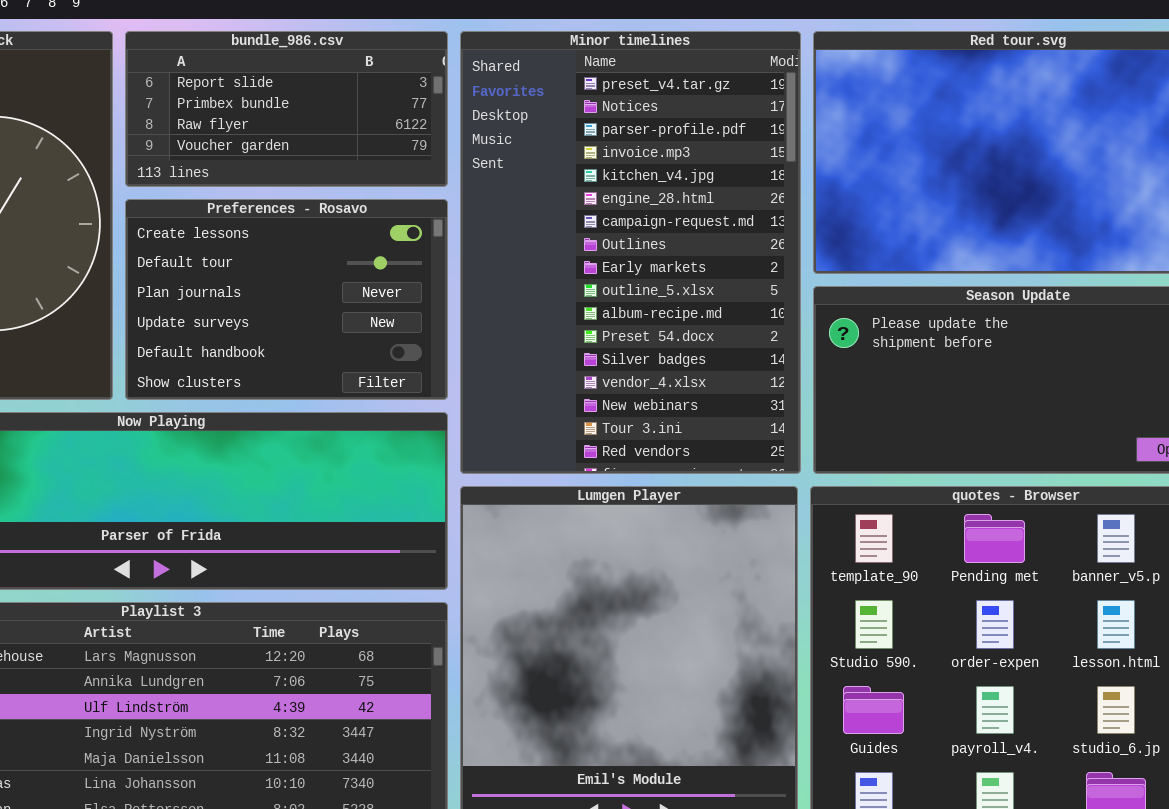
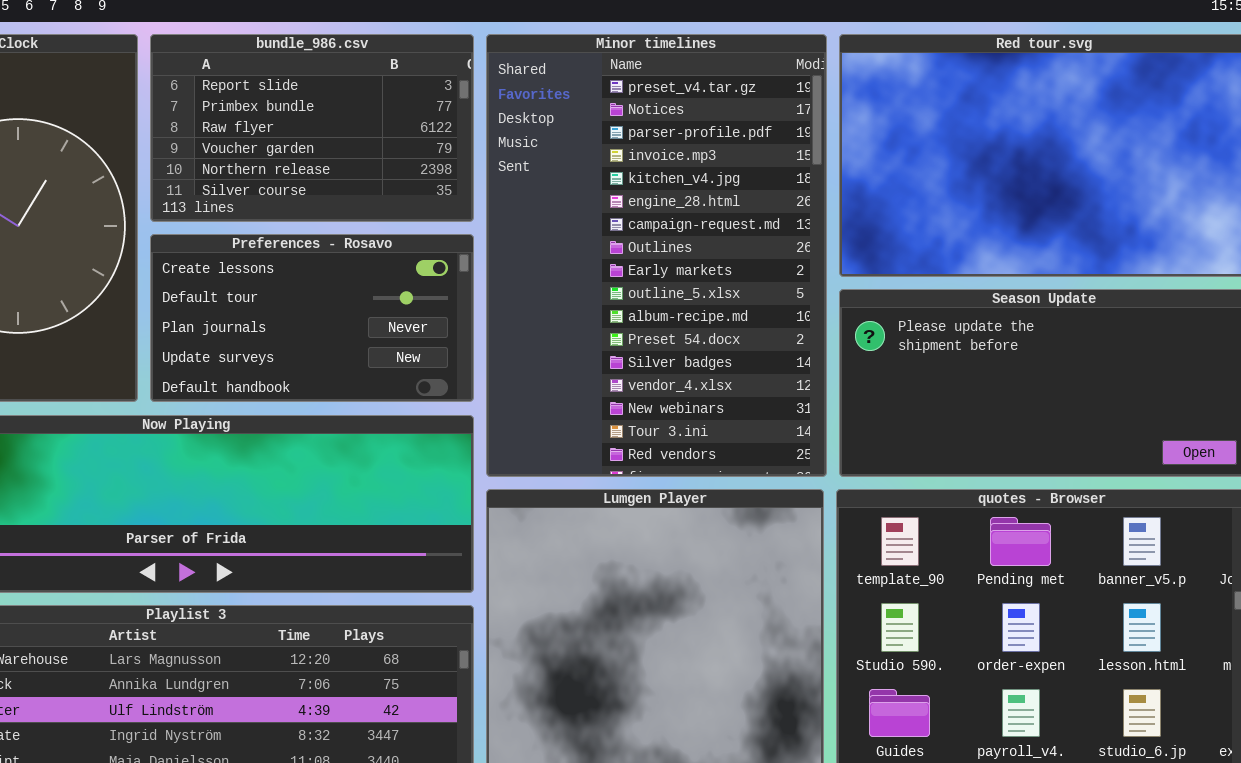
bundle_986.csv: [125,31,448,187] -> [150,34,474,222], resized
Preferences - Rosavo: [125,199,448,400] -> [150,234,474,402], resized

